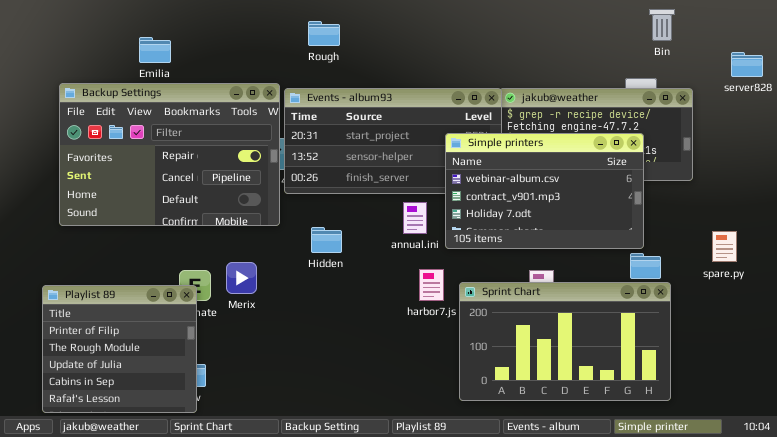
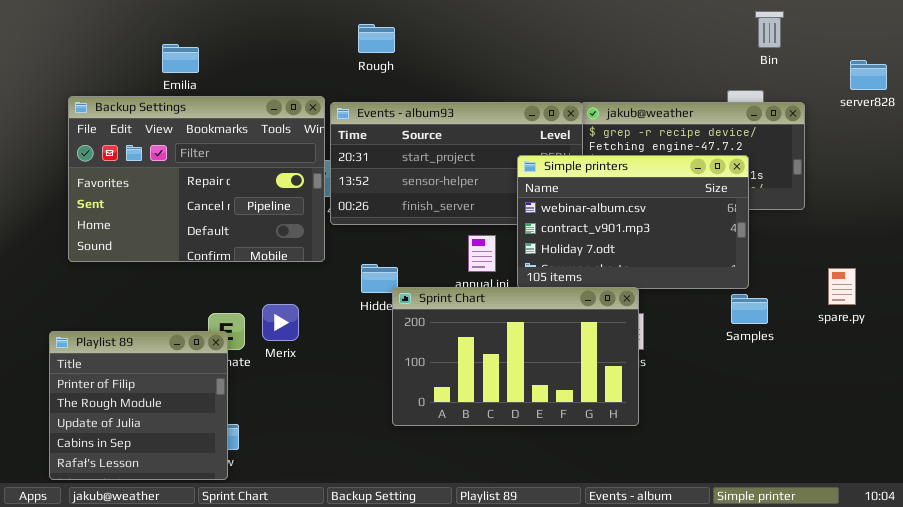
Sprint Chart: [459,282,671,401] -> [392,287,639,426], moved

